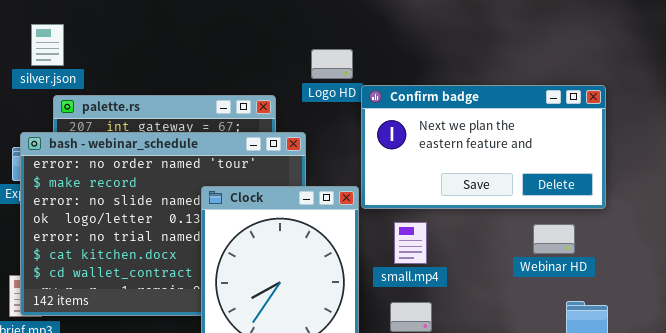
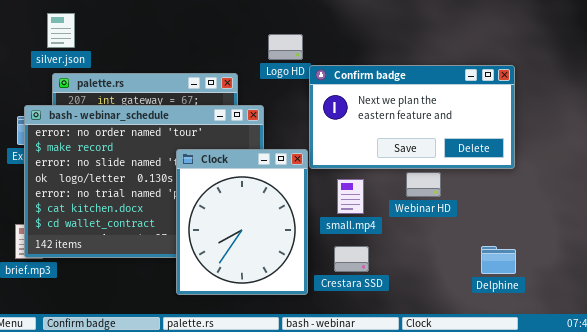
silver.json: [31,24,64,66] -> [47,13,75,48], moved
Webinar HD: [533,224,575,254] -> [406,172,441,197], moved

